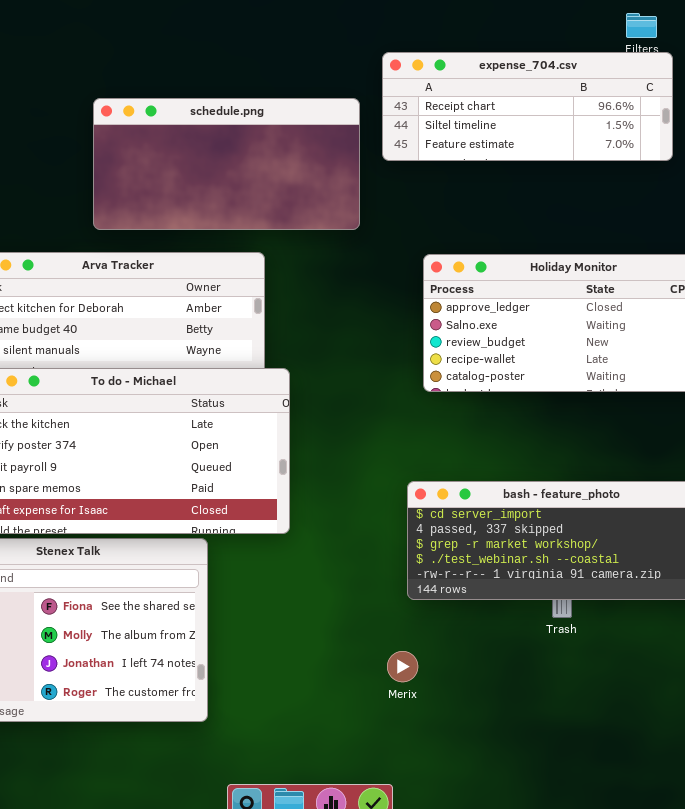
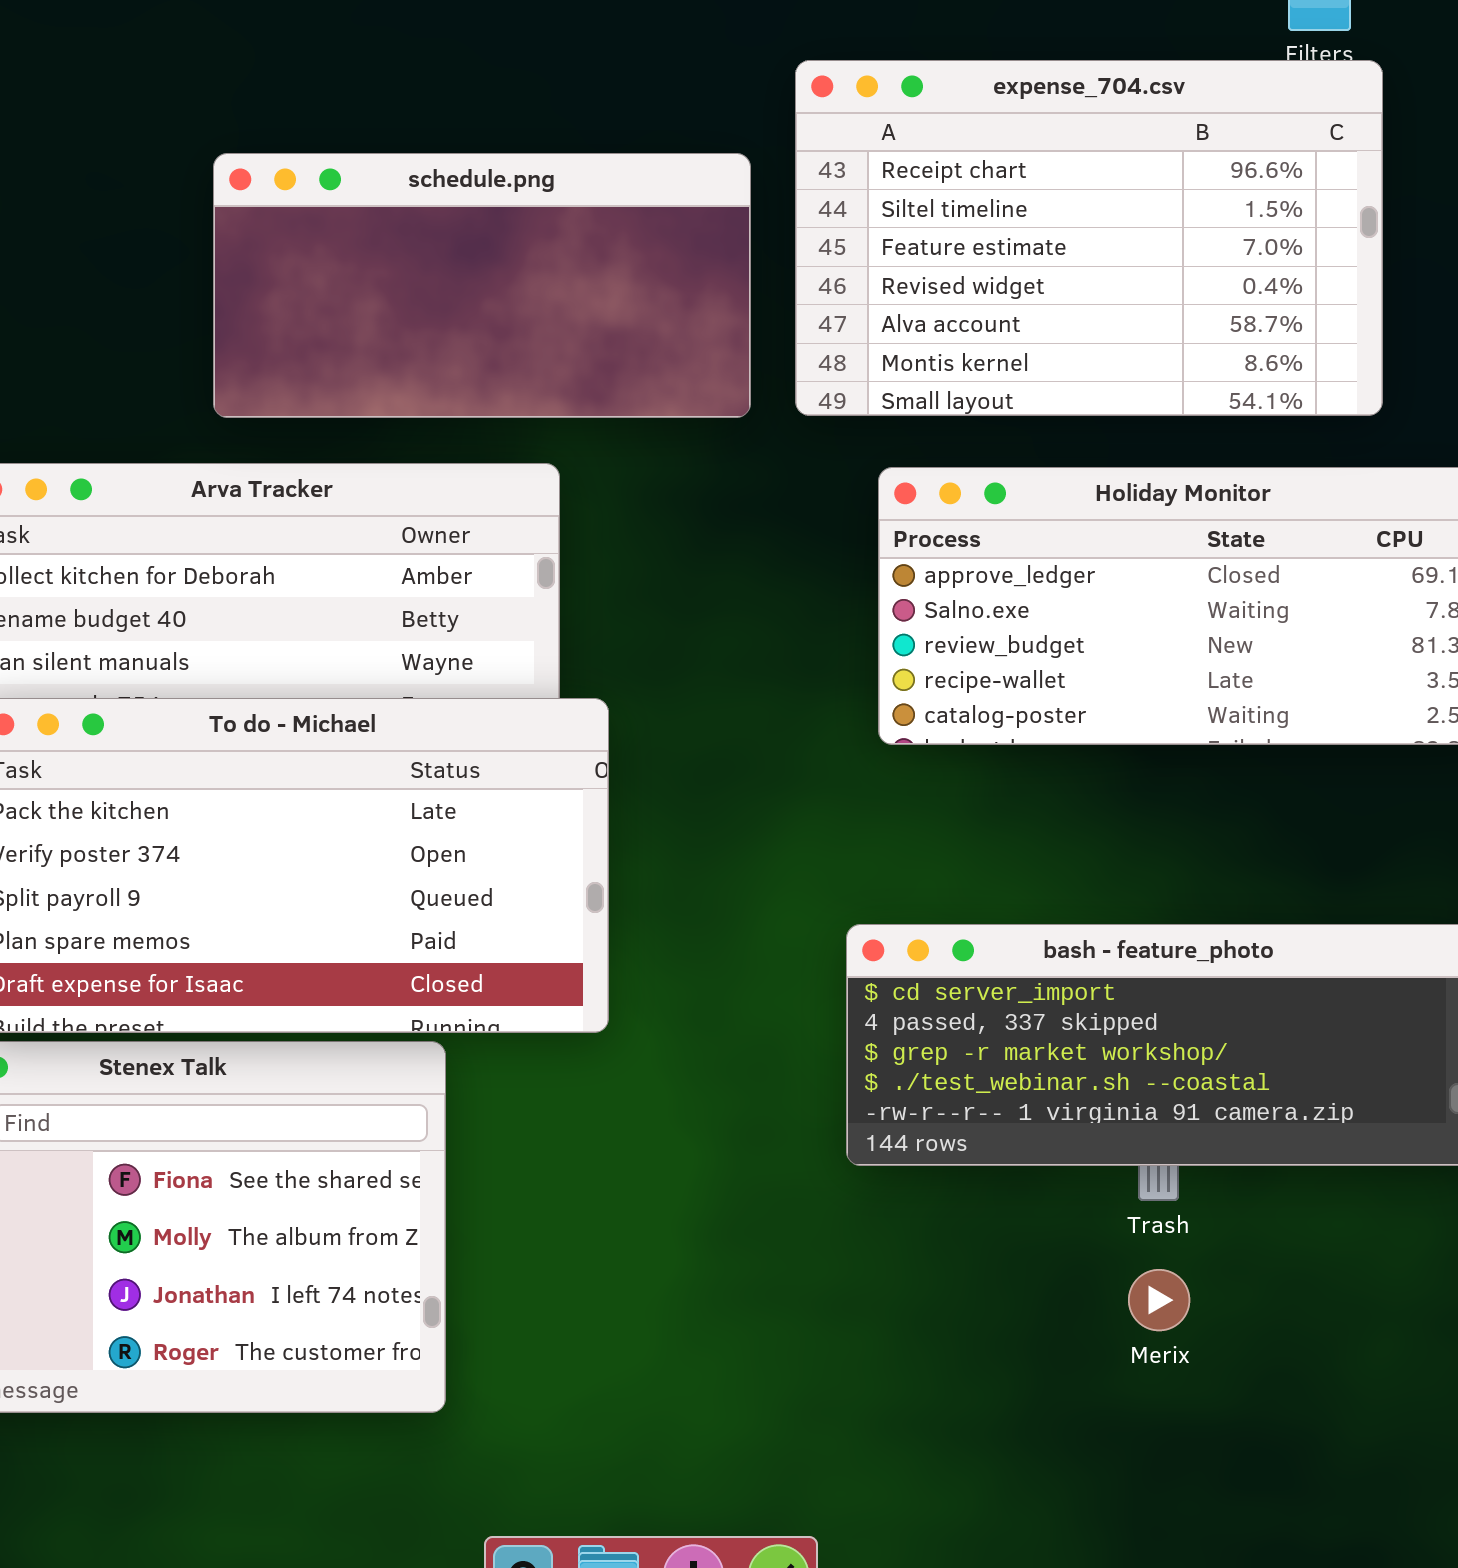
expense_704.csv: [382,52,673,161] -> [795,60,1383,416], resized
Merix: [387,651,418,682] -> [1128,1269,1190,1331], moved

